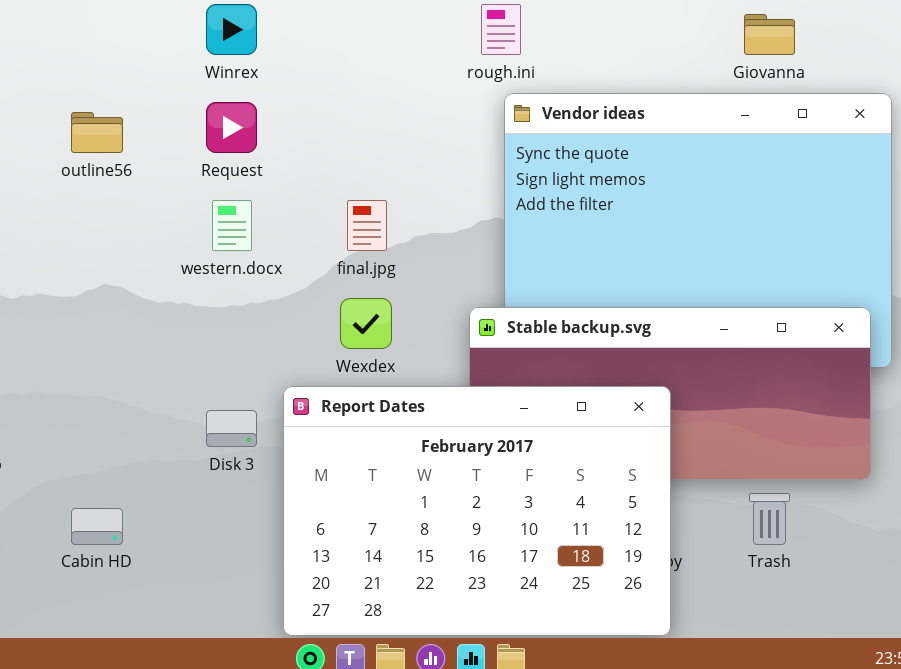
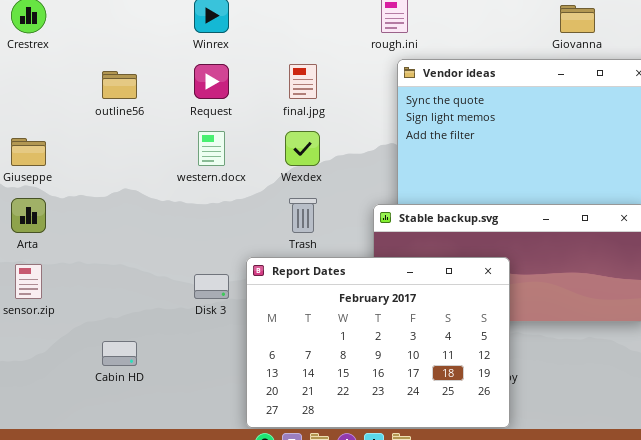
final.jpg: [347,200,387,251] -> [289,64,317,99], moved
Wexdex: [340,298,392,349] -> [285,131,320,166], moved
Trash: [749,493,790,545] -> [289,198,317,233], moved

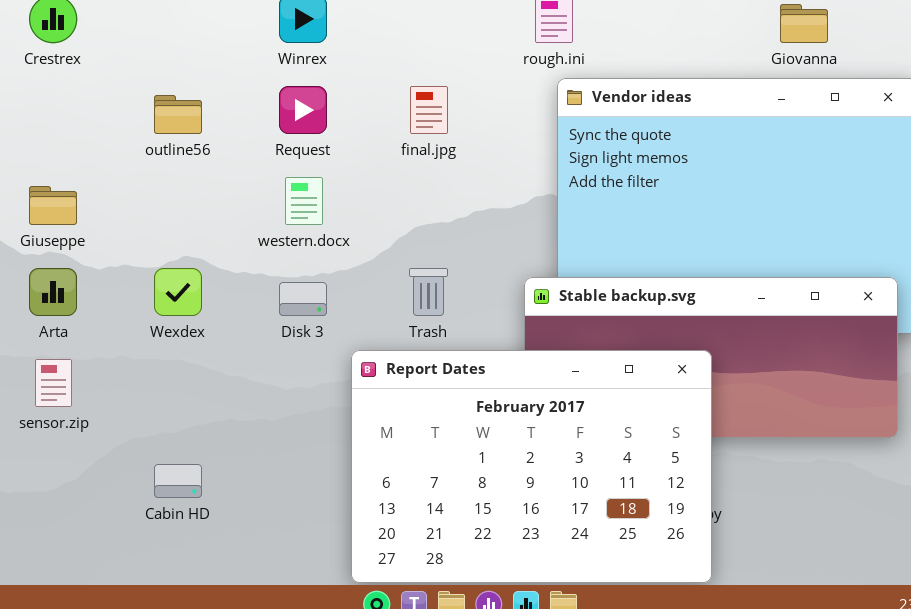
Wexdex: [285,131,320,166] -> [154,268,202,316], moved
Disk 3: [194,274,229,299] -> [279,282,327,316], moved

